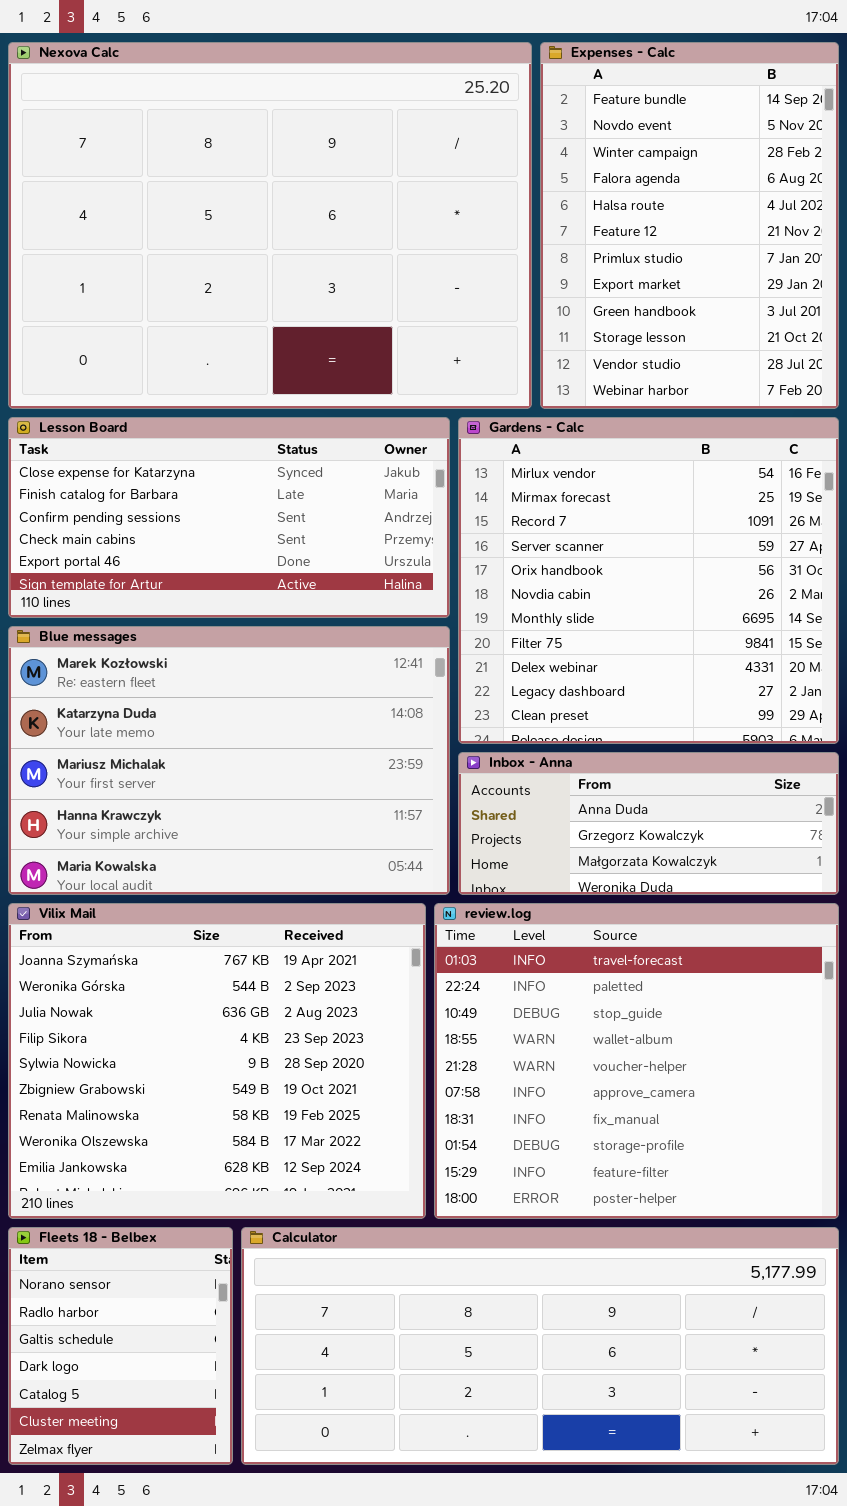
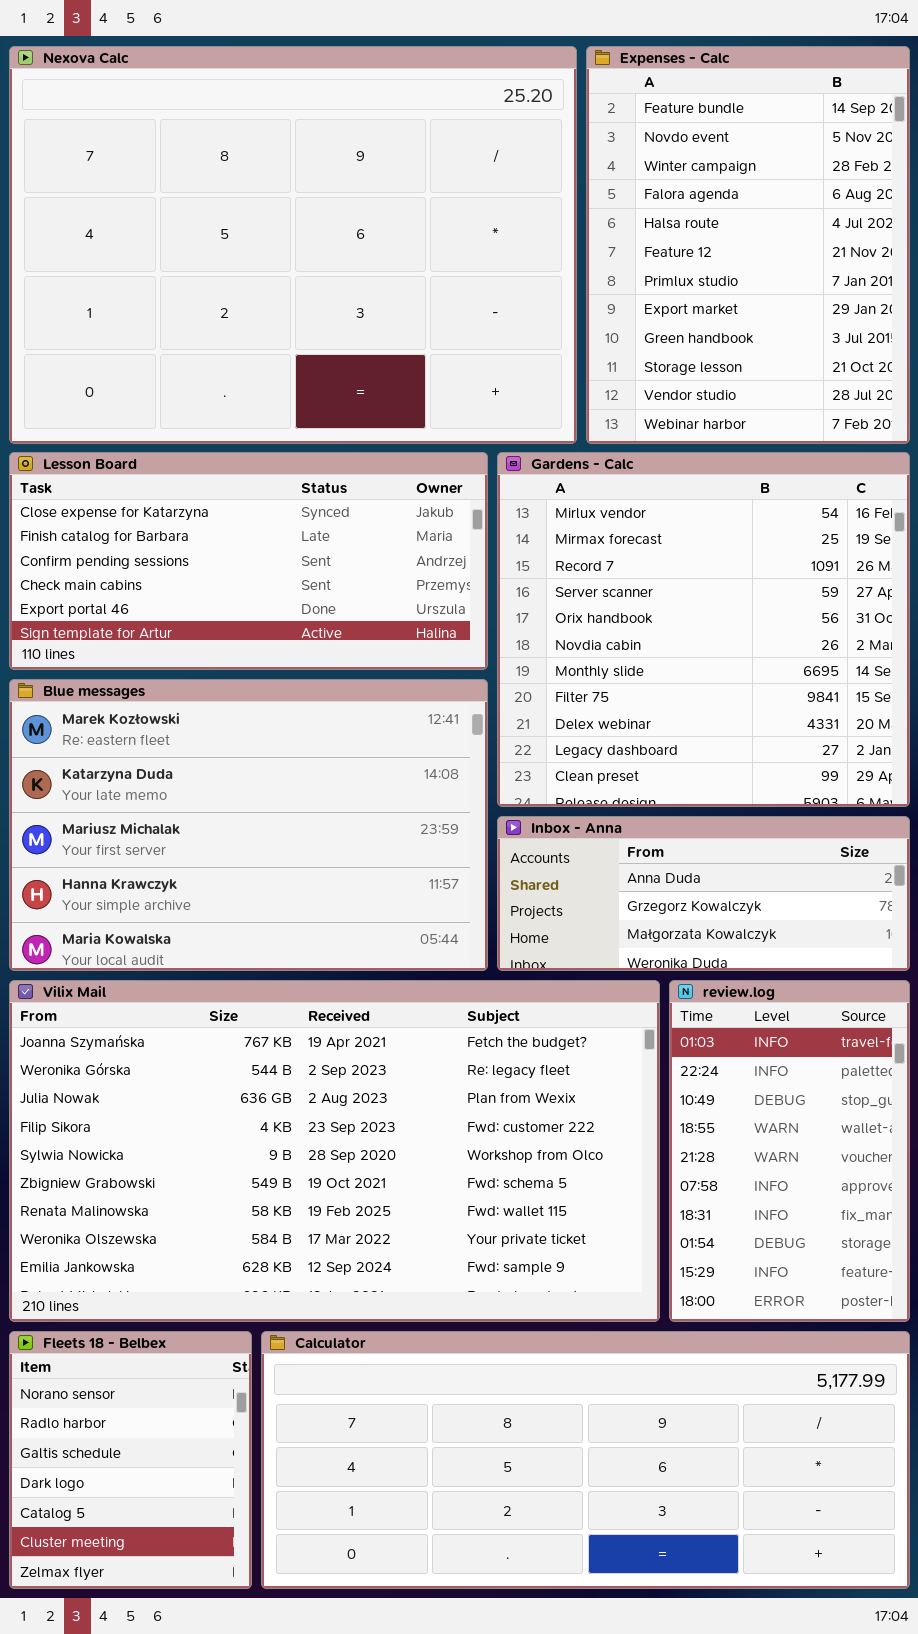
Vilix Mail: [8,903,426,1219] -> [9,980,660,1322], resized
review.log: [434,903,839,1219] -> [669,980,910,1322], resized

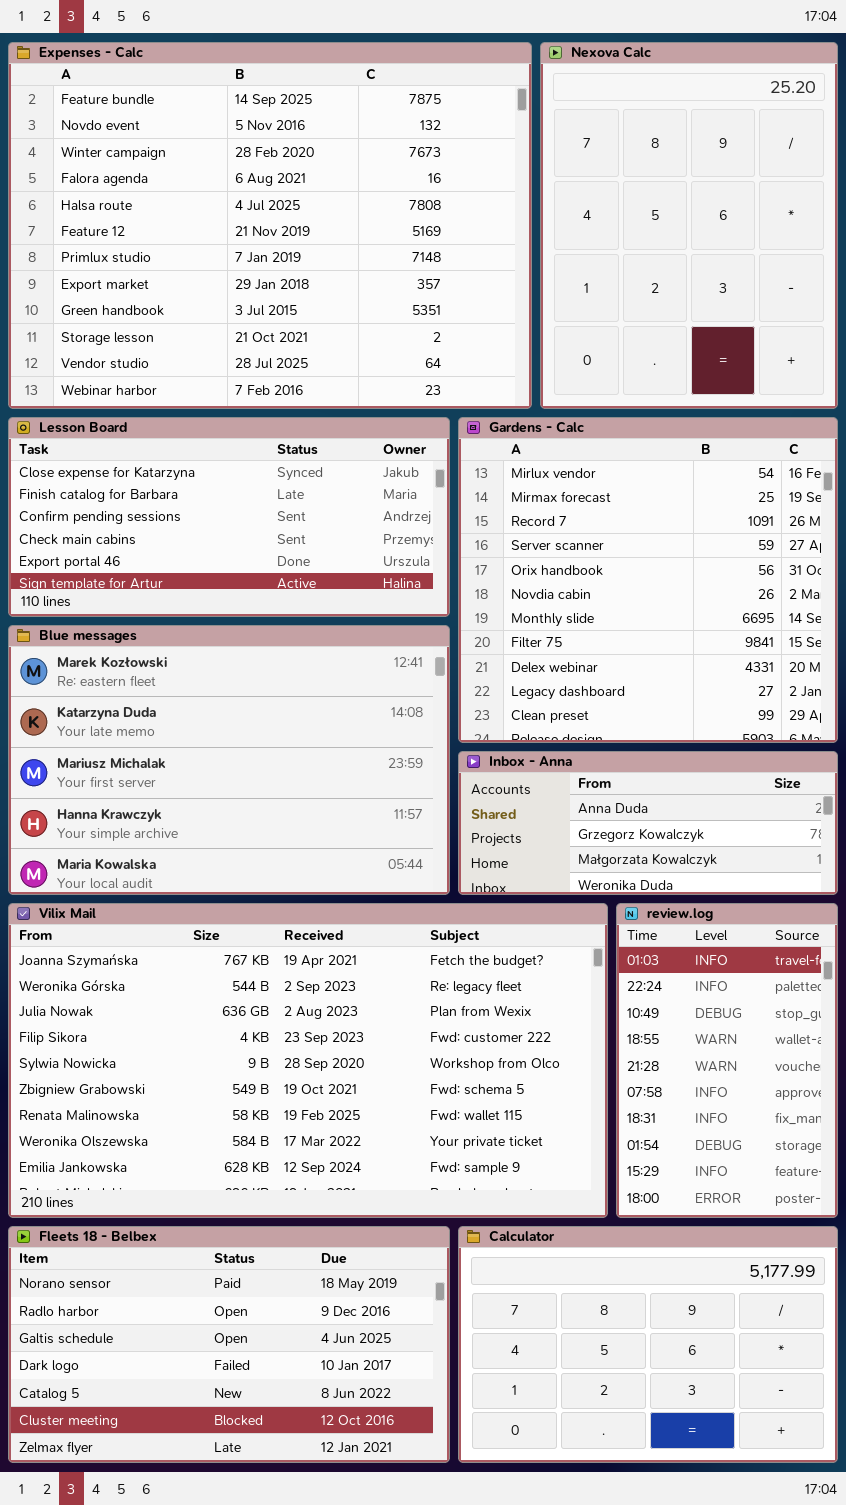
Nexova Calc: [9,46,577,444] -> [540,42,838,409], moved, resized
Expenses - Calc: [586,46,910,444] -> [8,42,532,409], moved, resized
Fleets 18 - Belbex: [9,1331,252,1589] -> [8,1226,450,1463], resized
Calculator: [261,1331,910,1589] -> [458,1226,838,1463], resized

